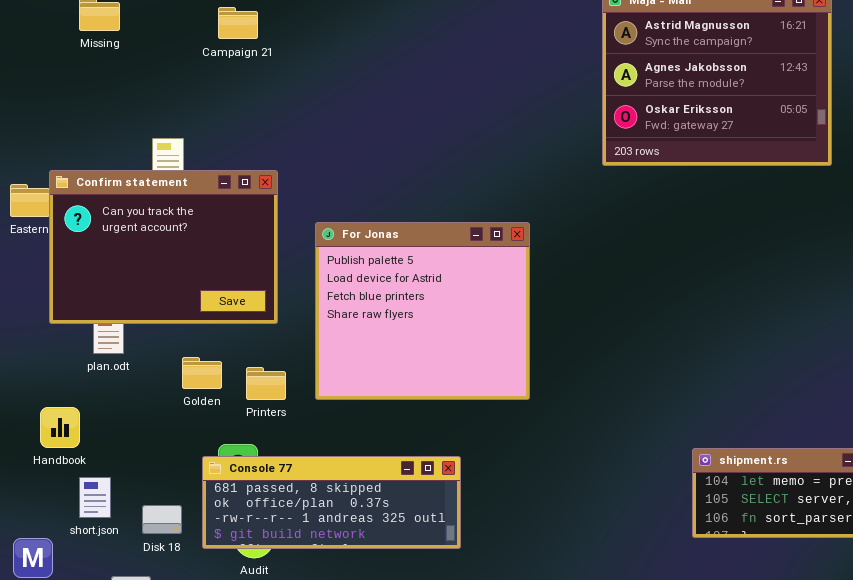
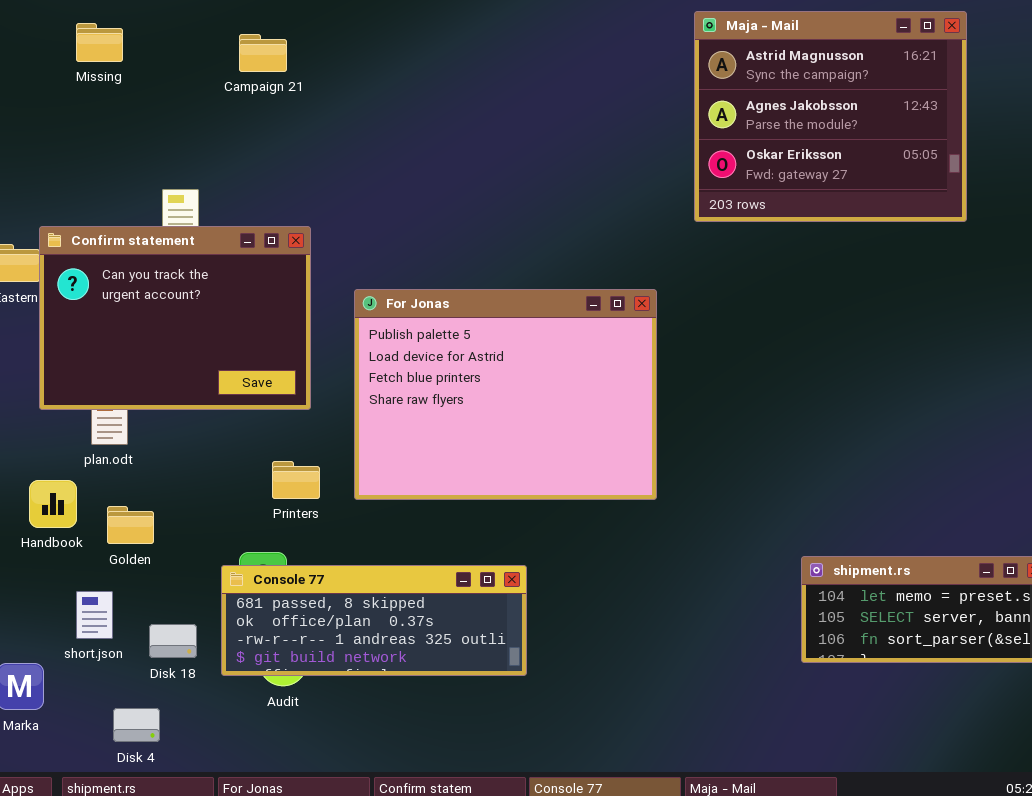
For Jonas: [315,222,530,400] -> [354,289,657,500], resized
Golden: [182,357,222,389] -> [107,506,154,544], moved
Handbook: [40,407,80,448] -> [29,480,77,528], moved

